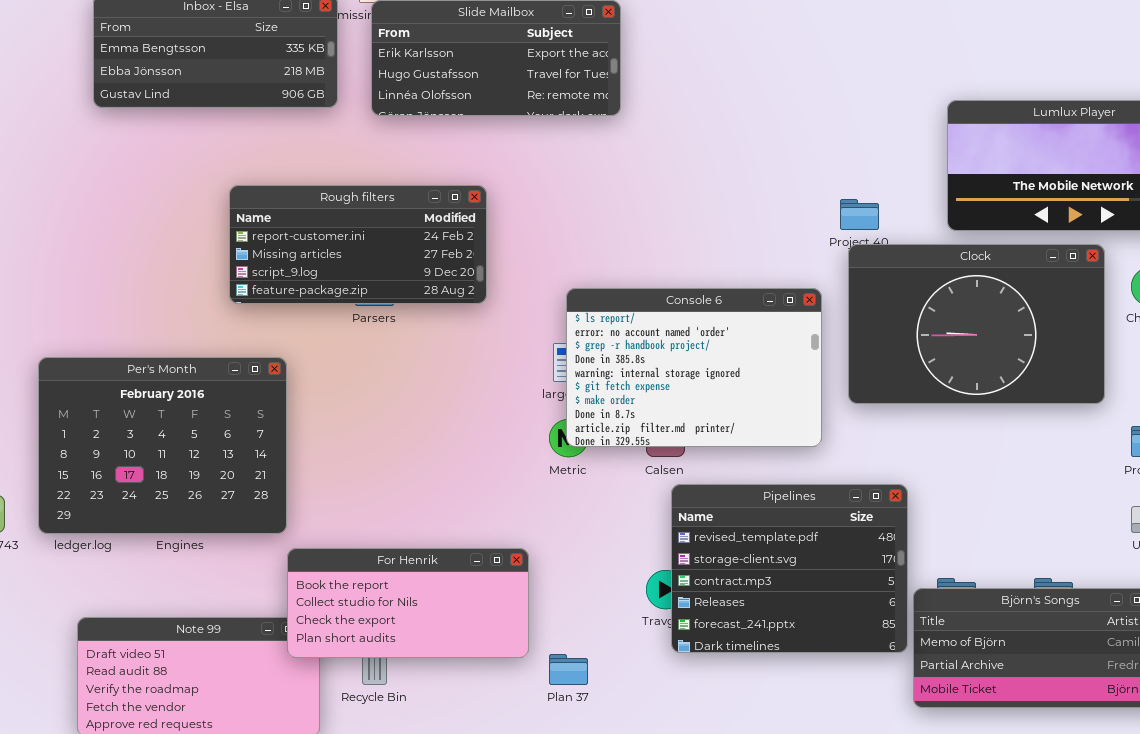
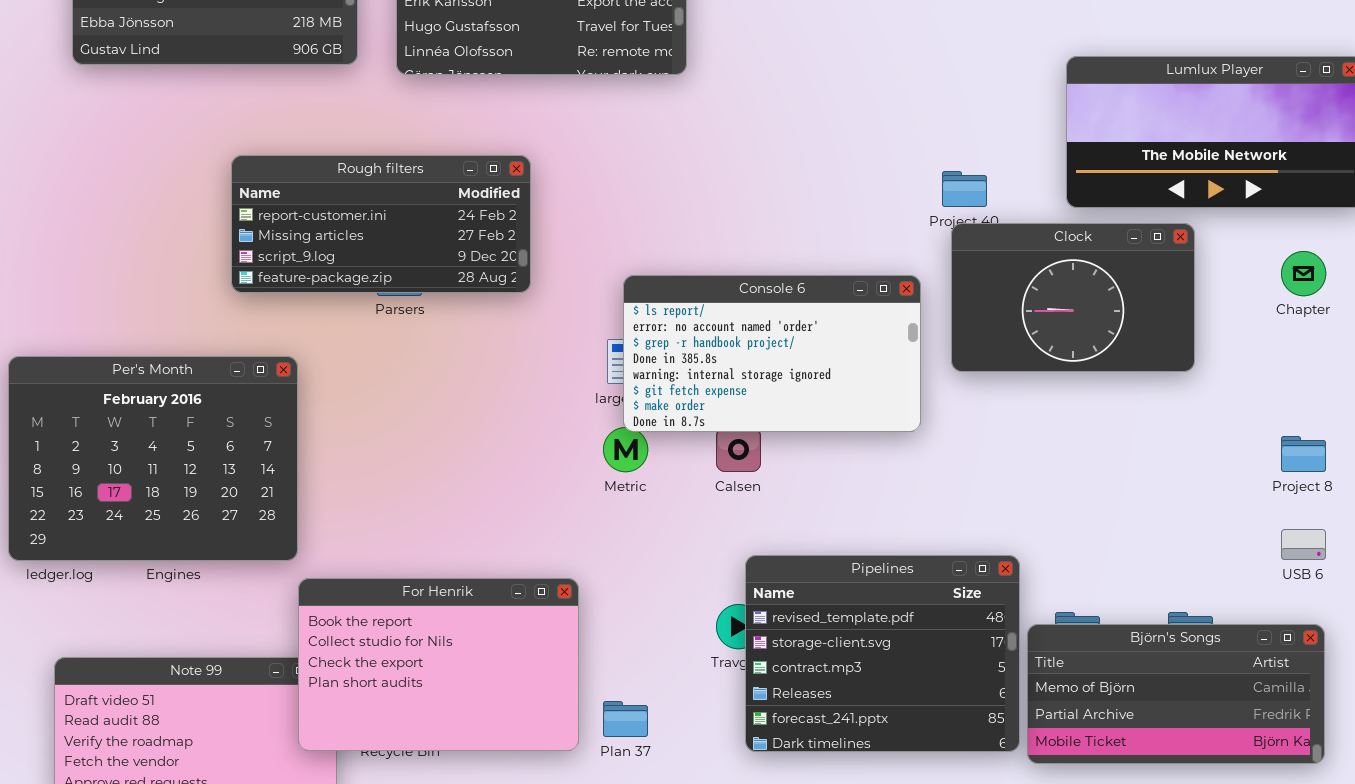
Clock: [848,244,1105,404] -> [951,223,1195,372], resized
Console 6: [566,288,822,447] -> [623,275,921,432], resized
Pipelines: [671,484,908,653] -> [745,555,1020,752], moved
For Henrik: [287,548,529,658] -> [298,578,579,751], resized

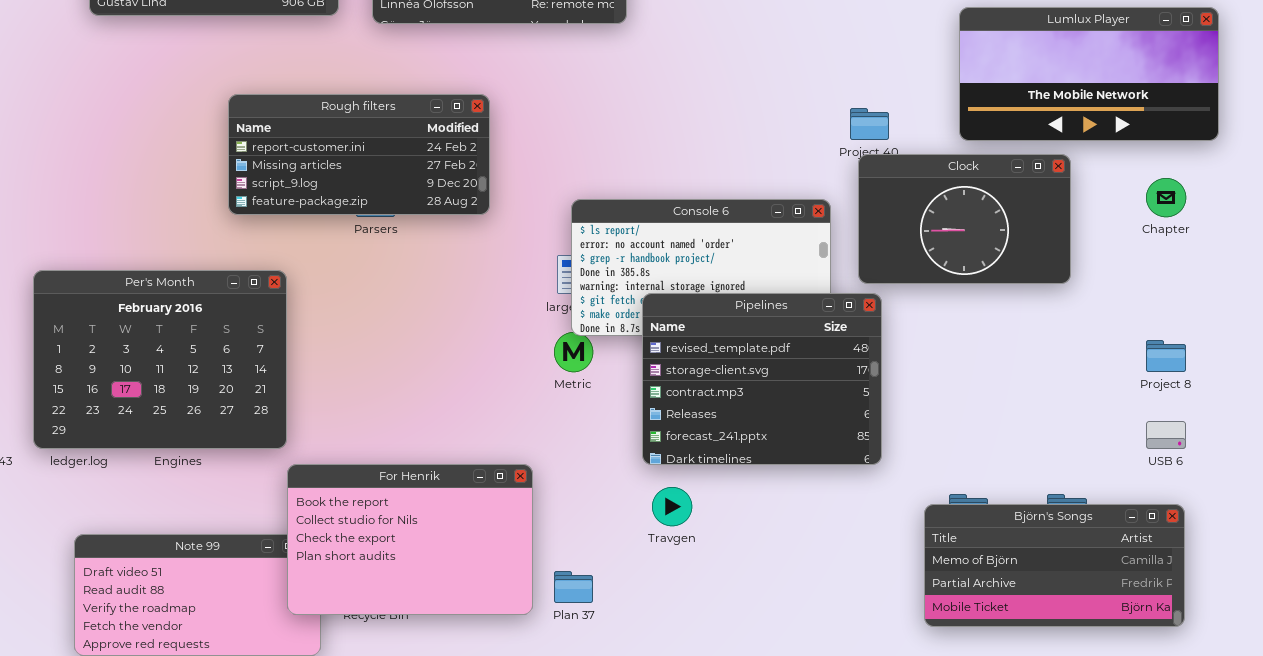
Pipelines: [745,555,1020,752] -> [642,293,882,465], moved

